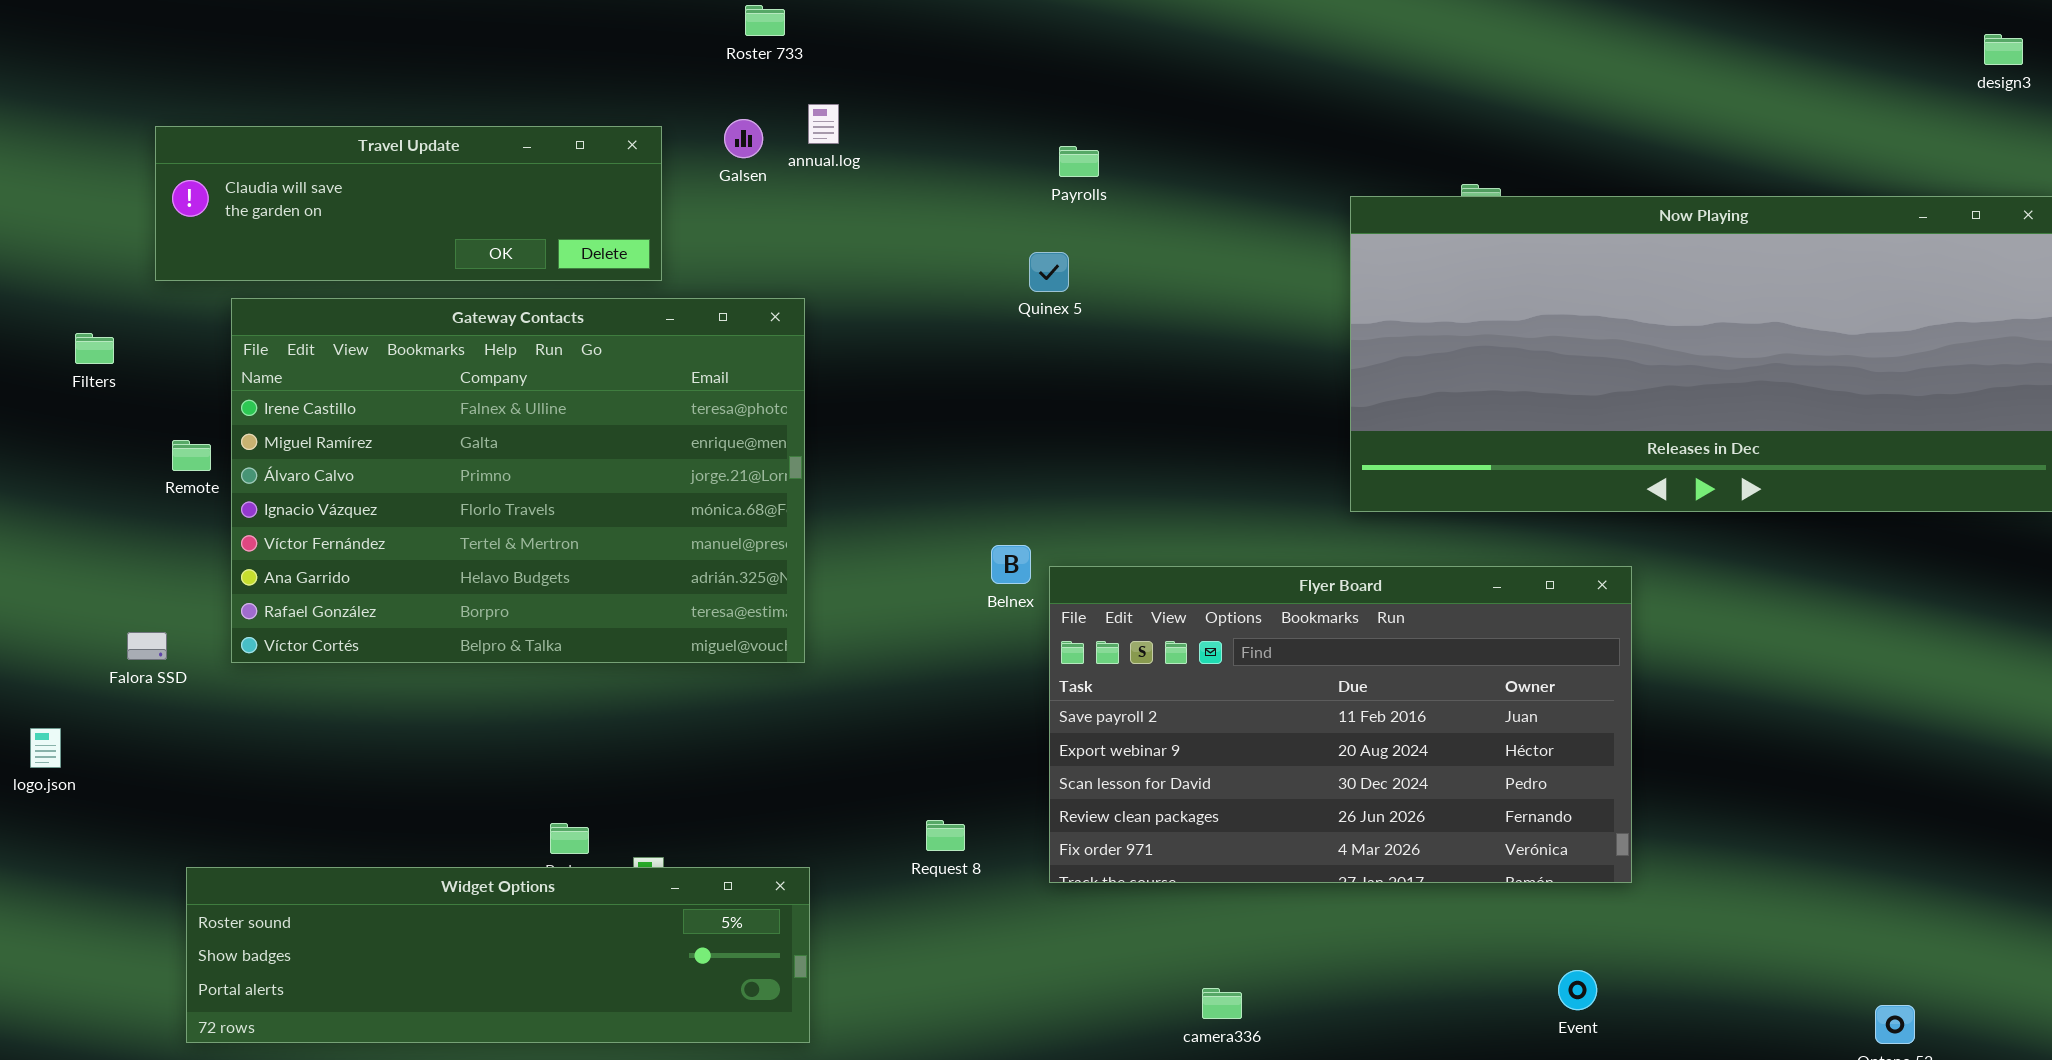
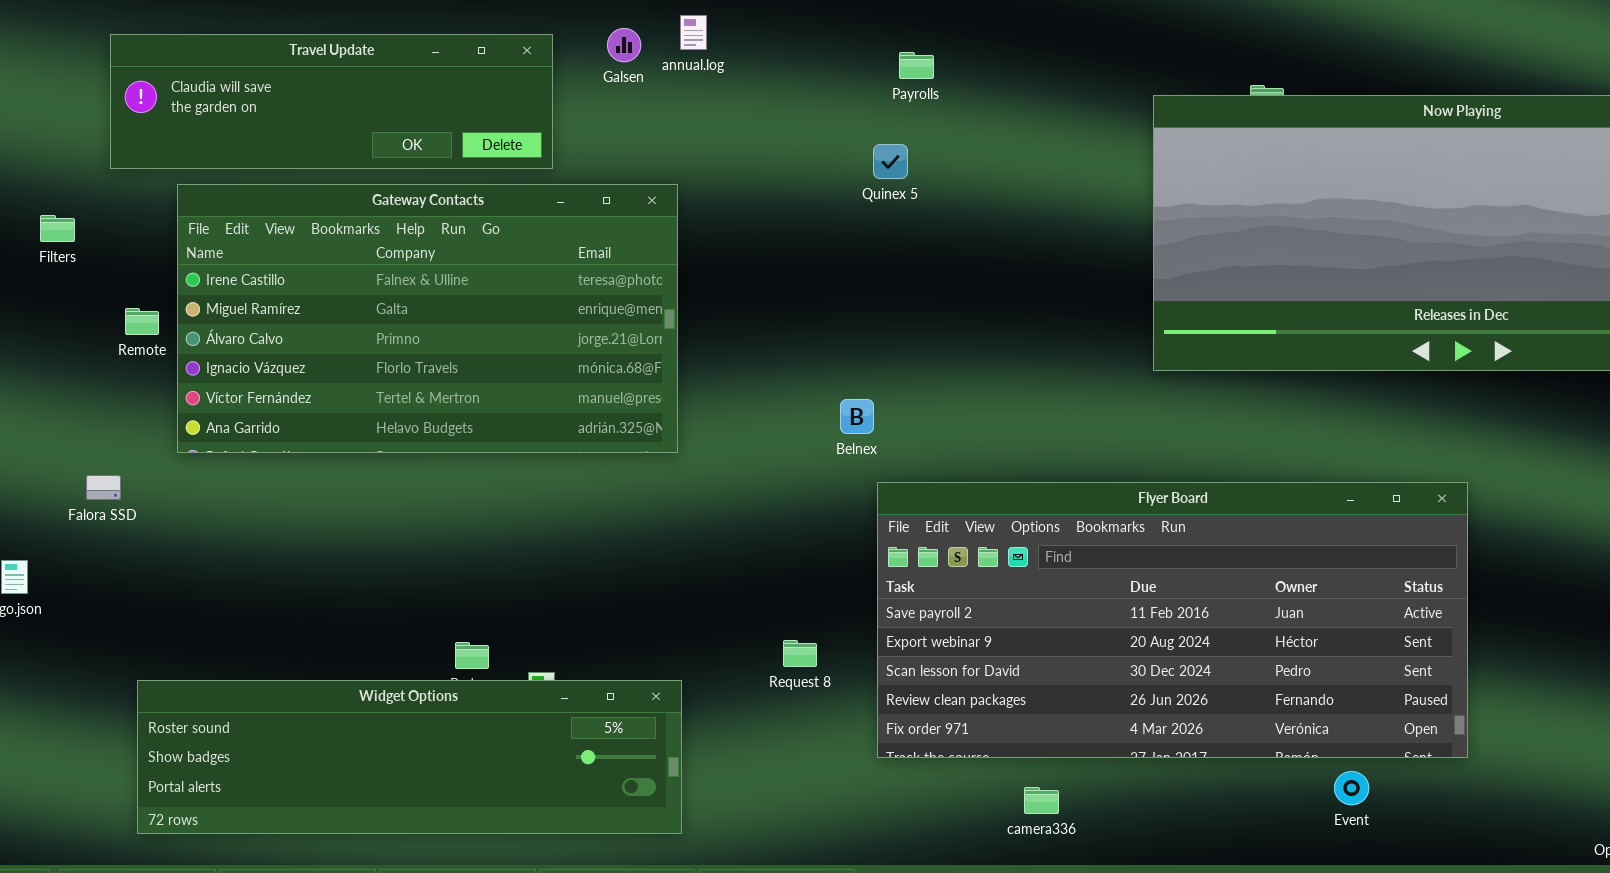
Gateway Contacts: [231,298,805,663] -> [177,184,678,453], resized
Flyer Board: [1049,566,1632,883] -> [877,482,1468,758], moved, resized

